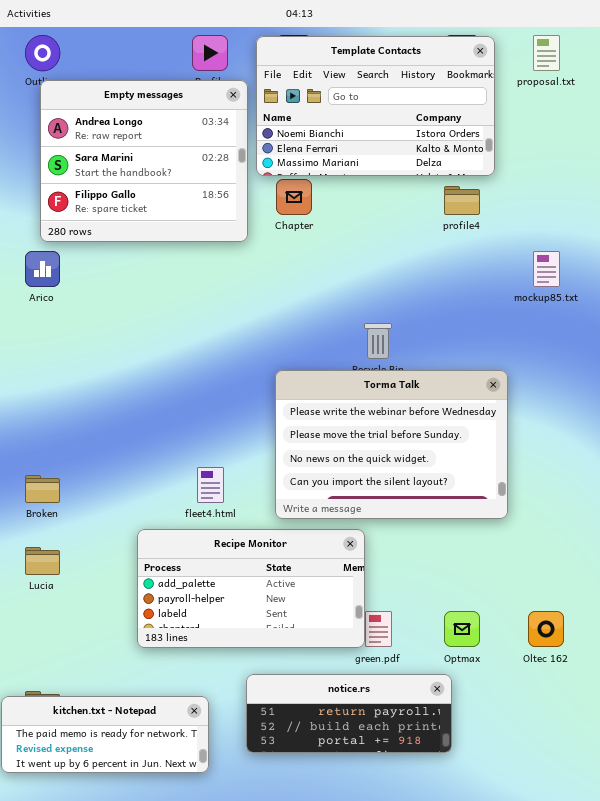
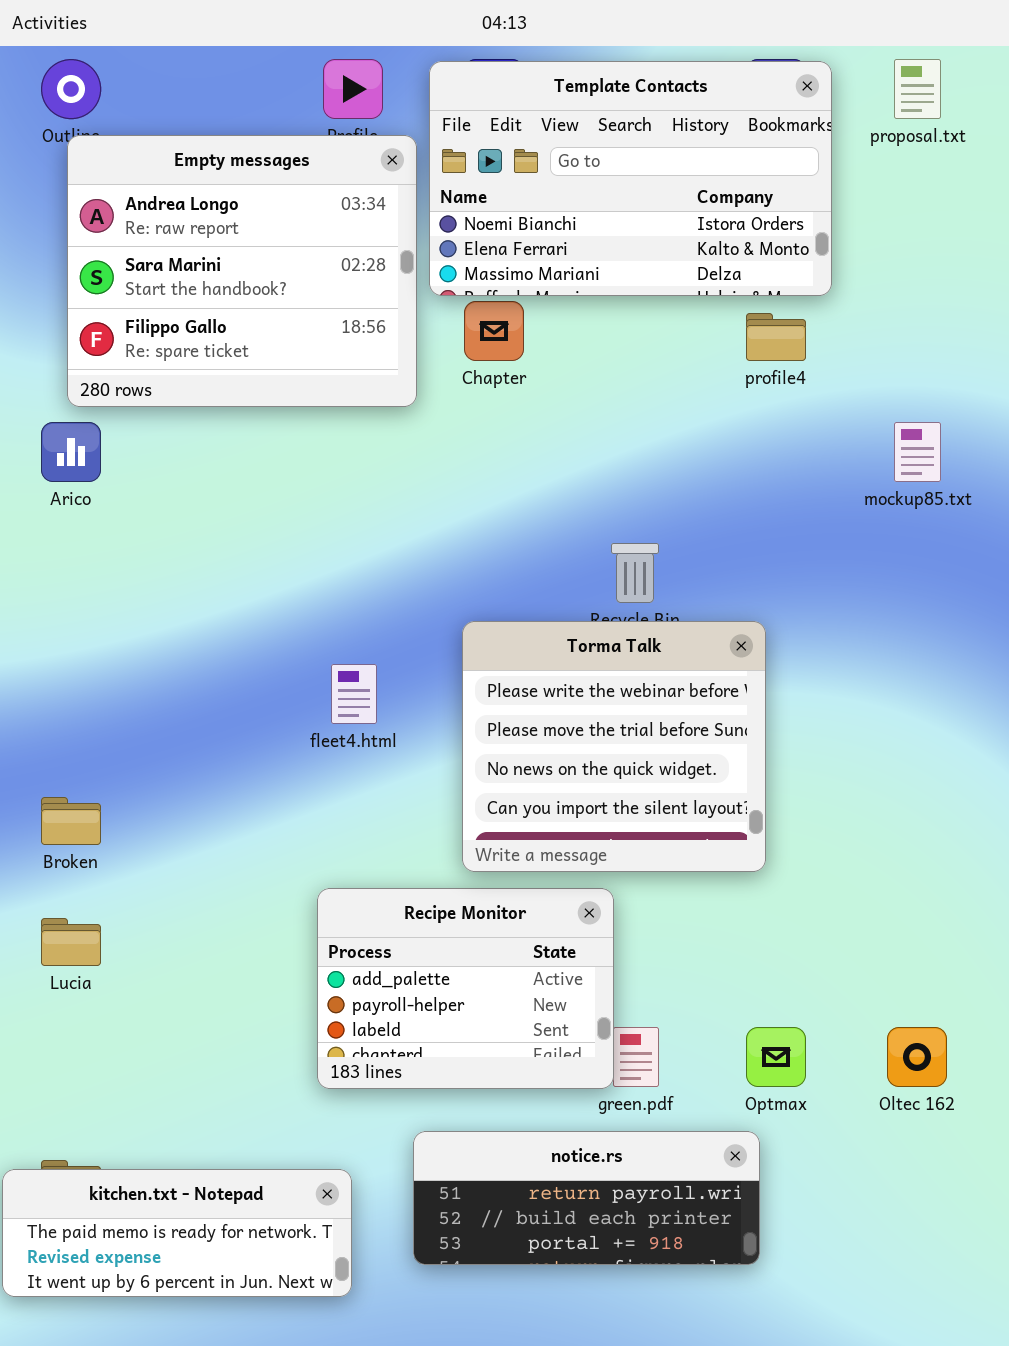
Torma Talk: [275,370,508,519] -> [462,621,766,872], resized
fleet4.html: [197,467,224,503] -> [331,664,377,724], moved
Recipe Monitor: [137,529,365,648] -> [317,888,614,1089], resized

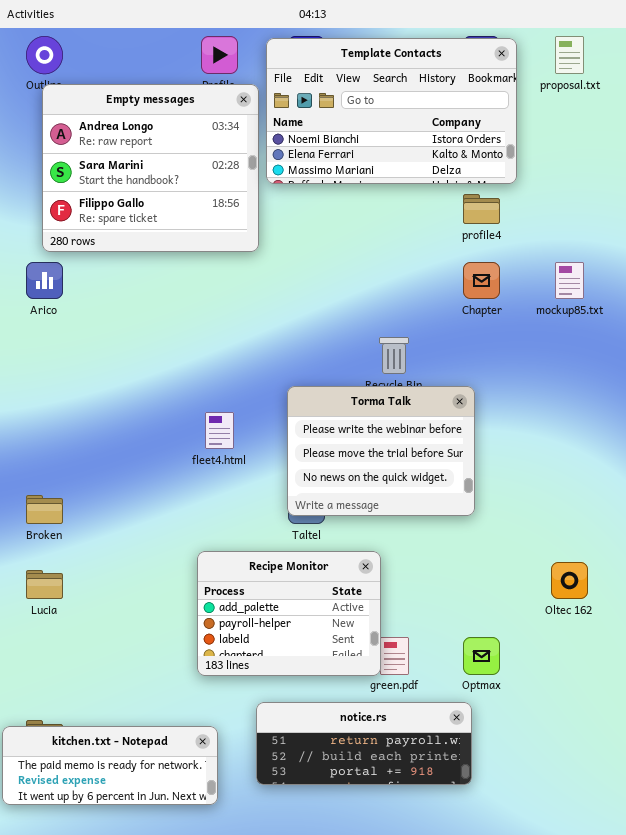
Chapter: [464,301,524,361] -> [463,262,500,299], moved
Torma Talk: [462,621,766,872] -> [287,386,475,516], resized
Oltec 162: [887,1027,947,1087] -> [551,562,588,599], moved

